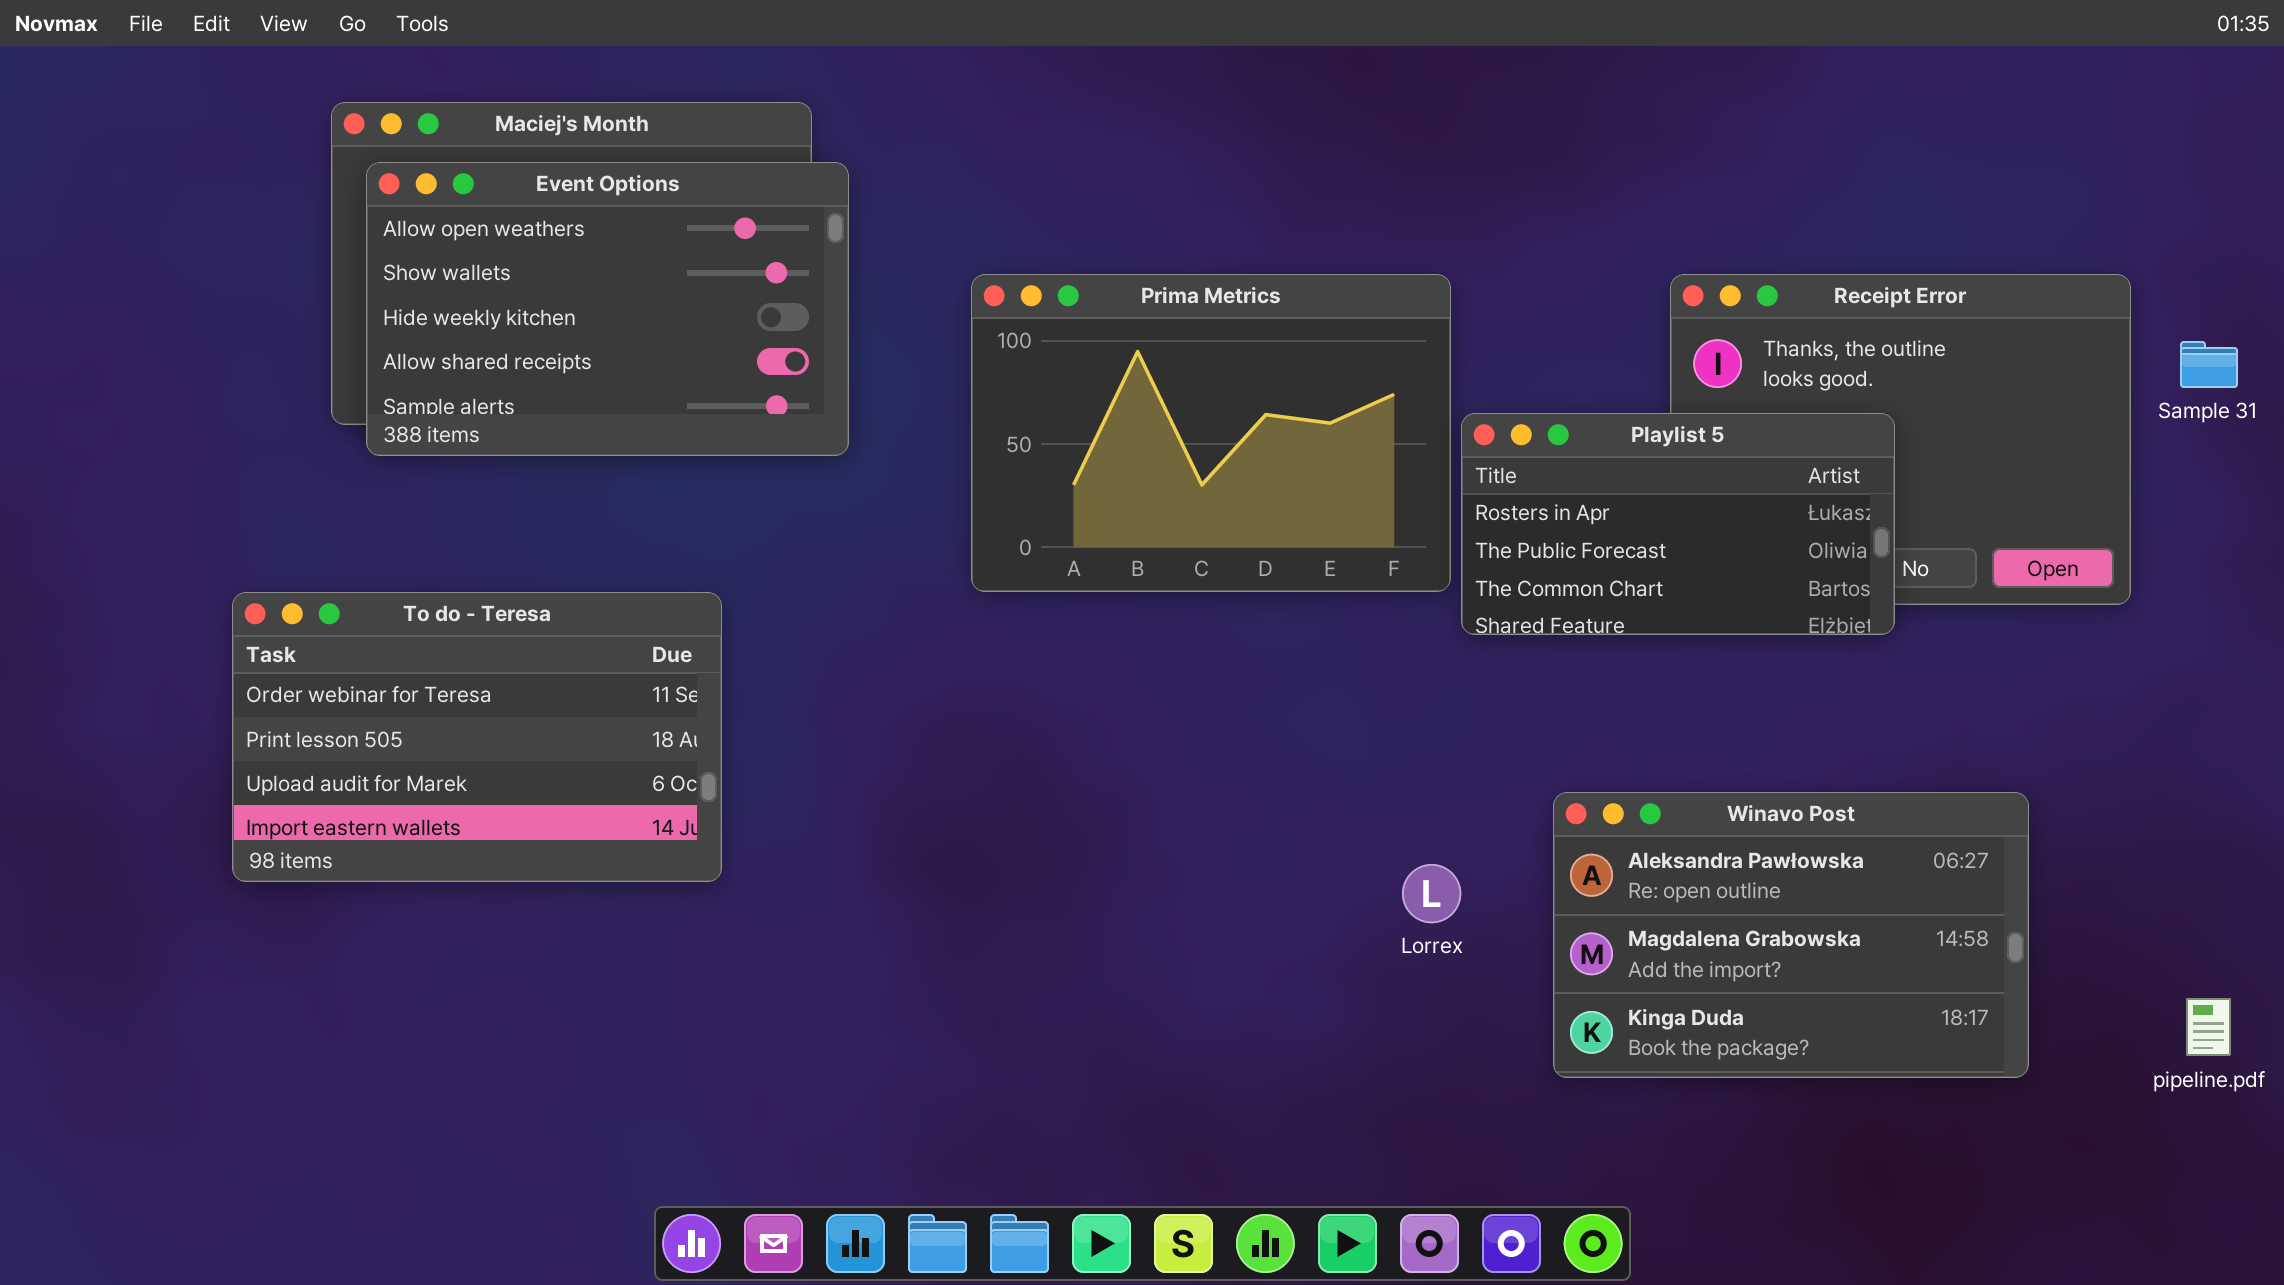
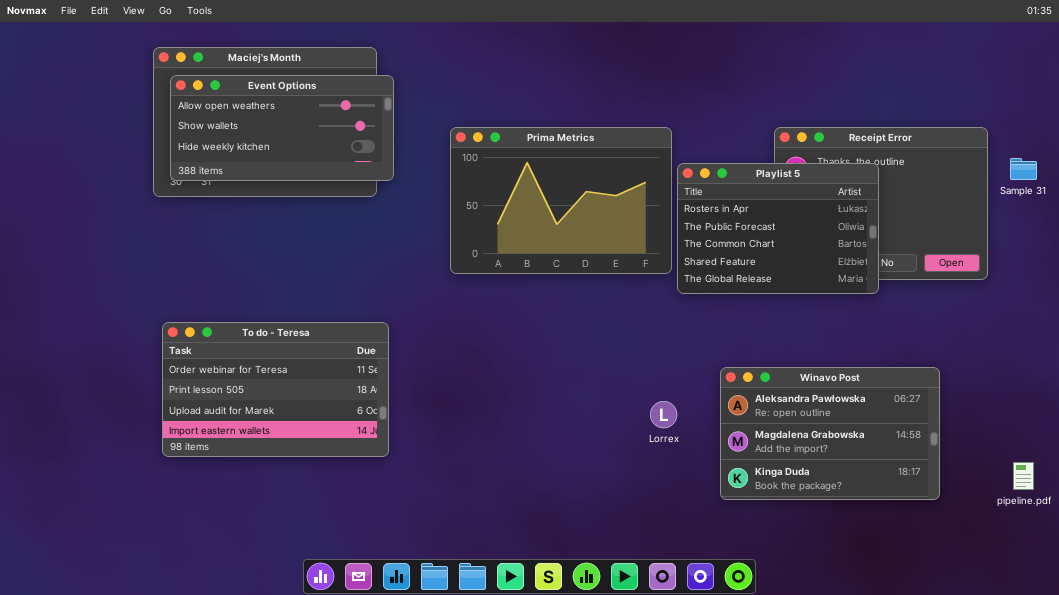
Event Options: [366,162,849,456] -> [170,75,394,181], resized
Playlist 5: [1461,413,1895,635] -> [677,163,879,294], resized
To do - Teresa: [232,592,722,882] -> [162,322,389,457], moved

